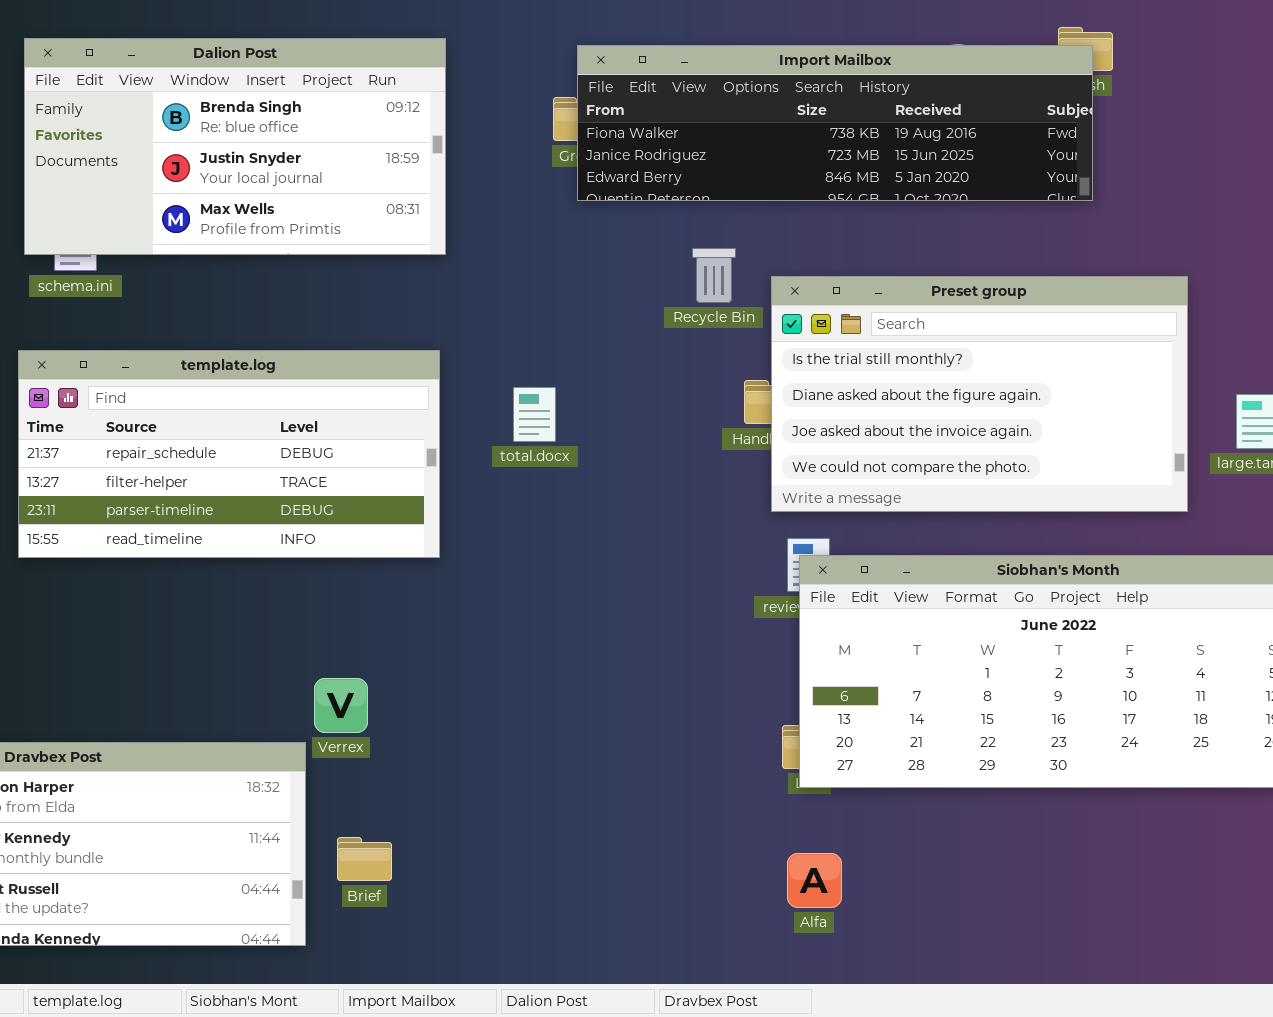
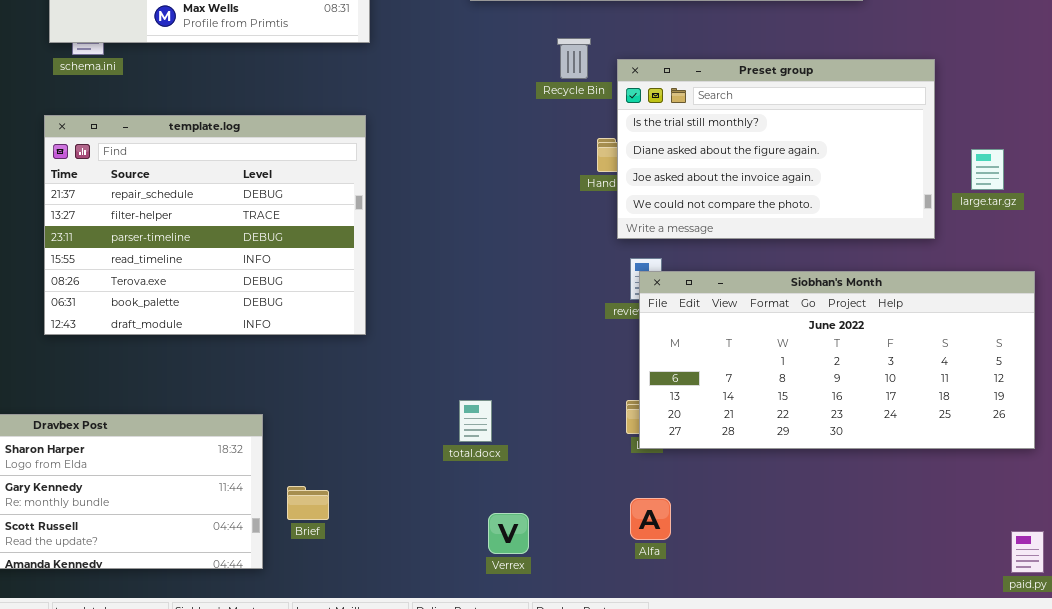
template.log: [18,350,440,558] -> [44,115,366,335], resized
total.docx: [513,387,556,442] -> [459,400,492,442], moved
Verrex: [314,678,368,733] -> [488,513,529,554], moved

